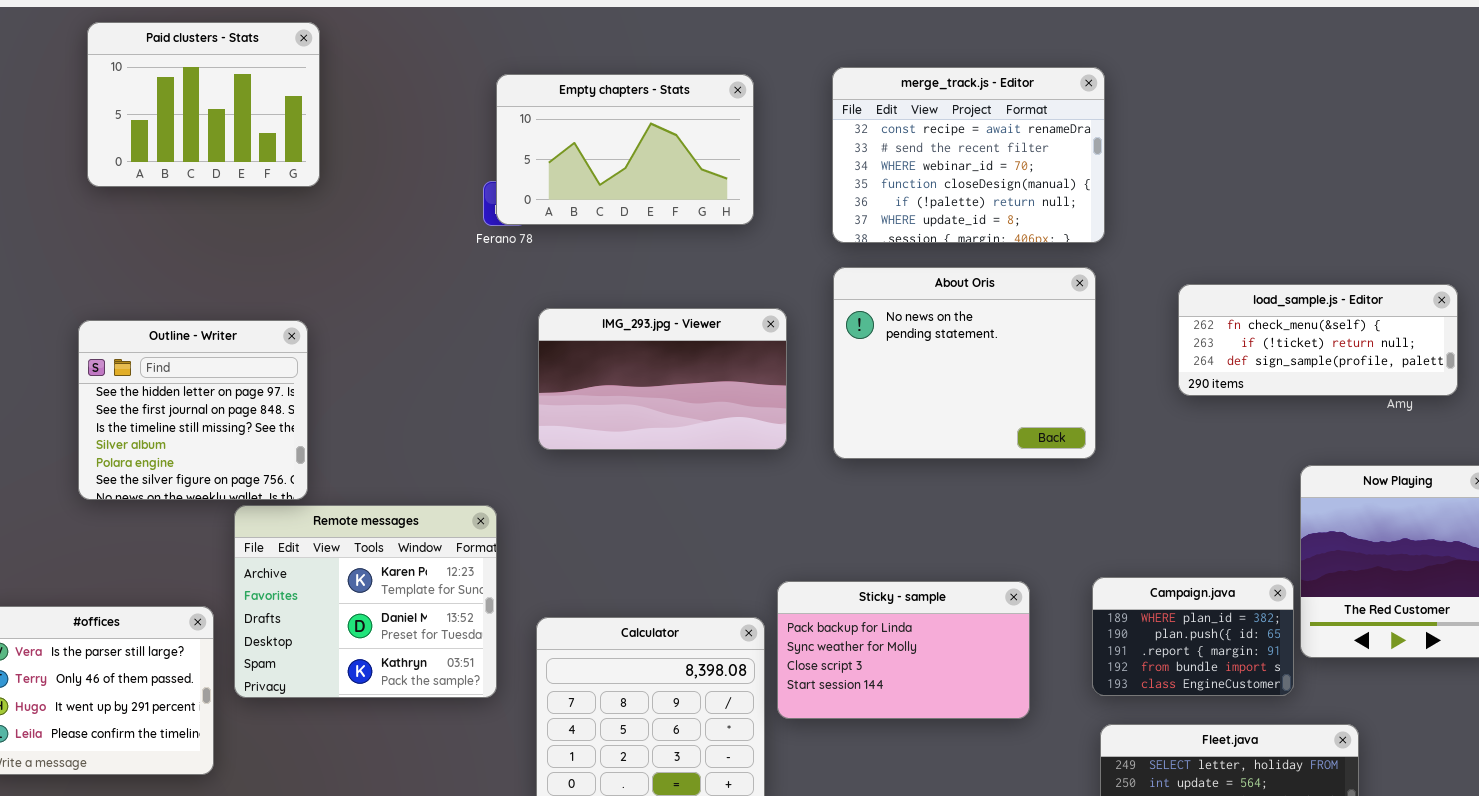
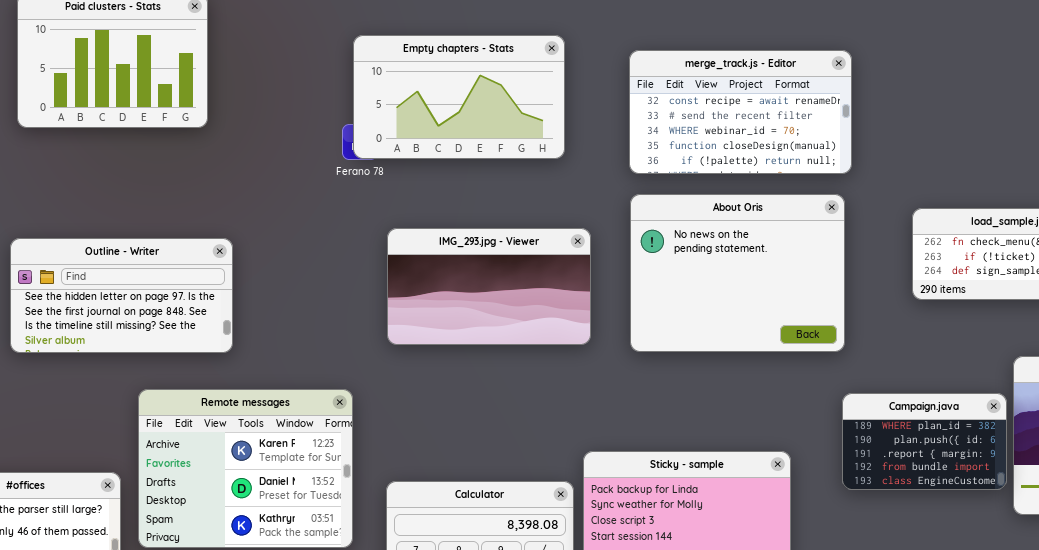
merge_track.js - Editor: [832,67,1105,243] -> [629,50,852,174], resized
Outline - Writer: [78,320,308,500] -> [10,238,233,353], resized
Campaign.java: [1092,577,1294,696] -> [842,393,1007,490], moved

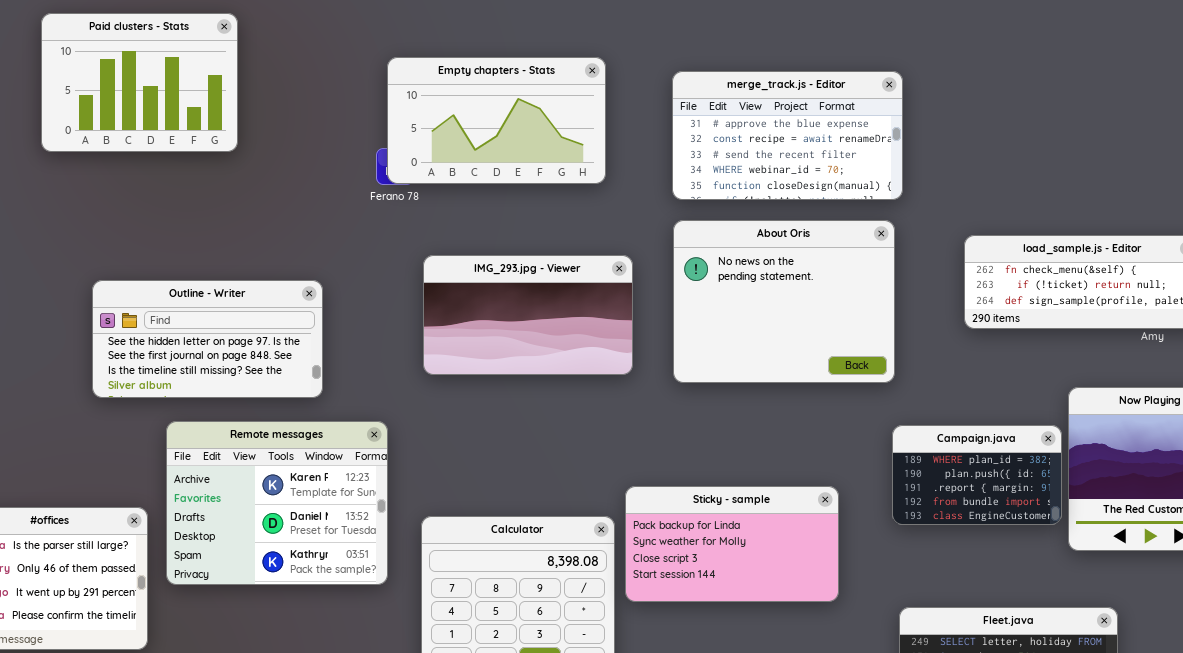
merge_track.js - Editor: [629,50,852,174] -> [672,71,903,200], scrolled up 1 row
Outline - Writer: [10,238,233,353] -> [92,280,323,398], moved

